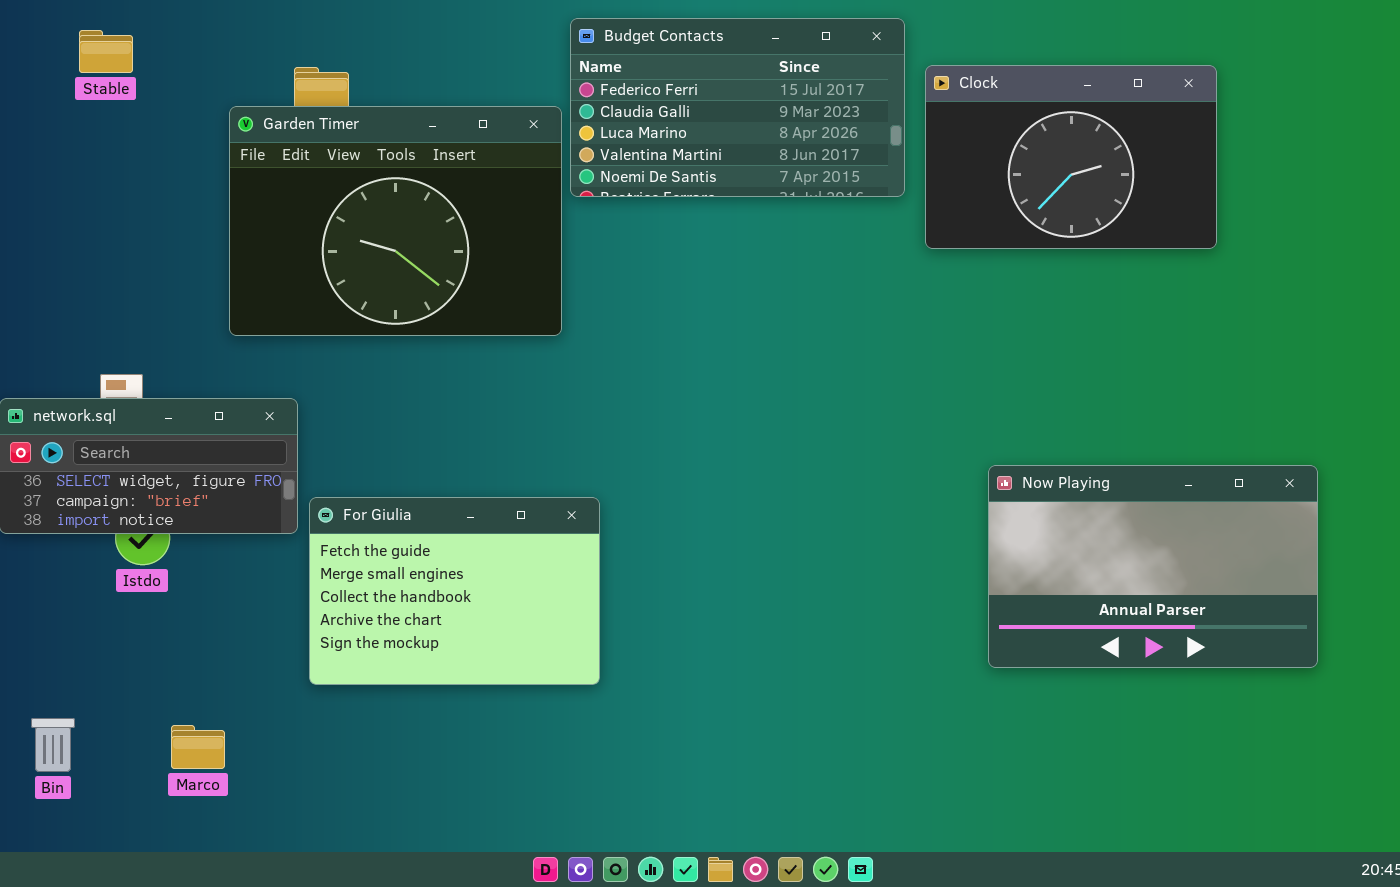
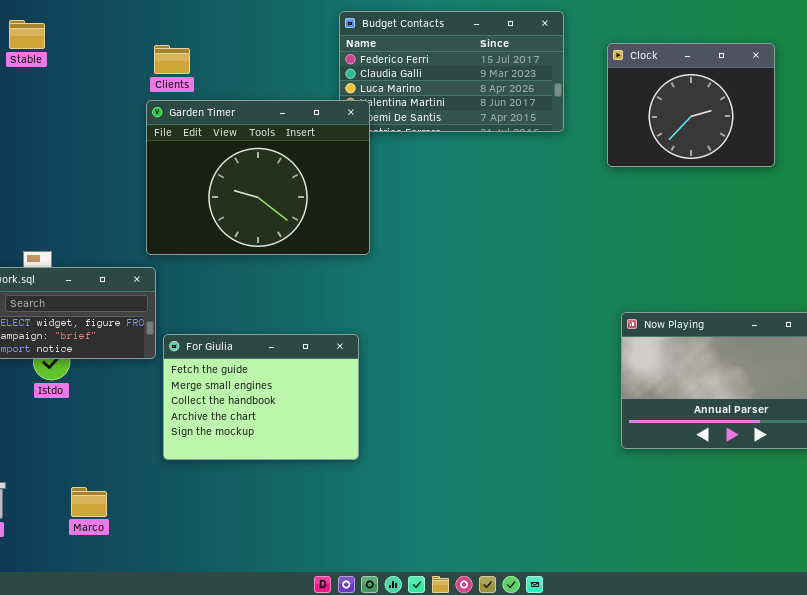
Clock: [925,65,1217,249] -> [607,43,775,167], resized
Garden Timer: [229,106,562,336] -> [146,100,370,255], moved

